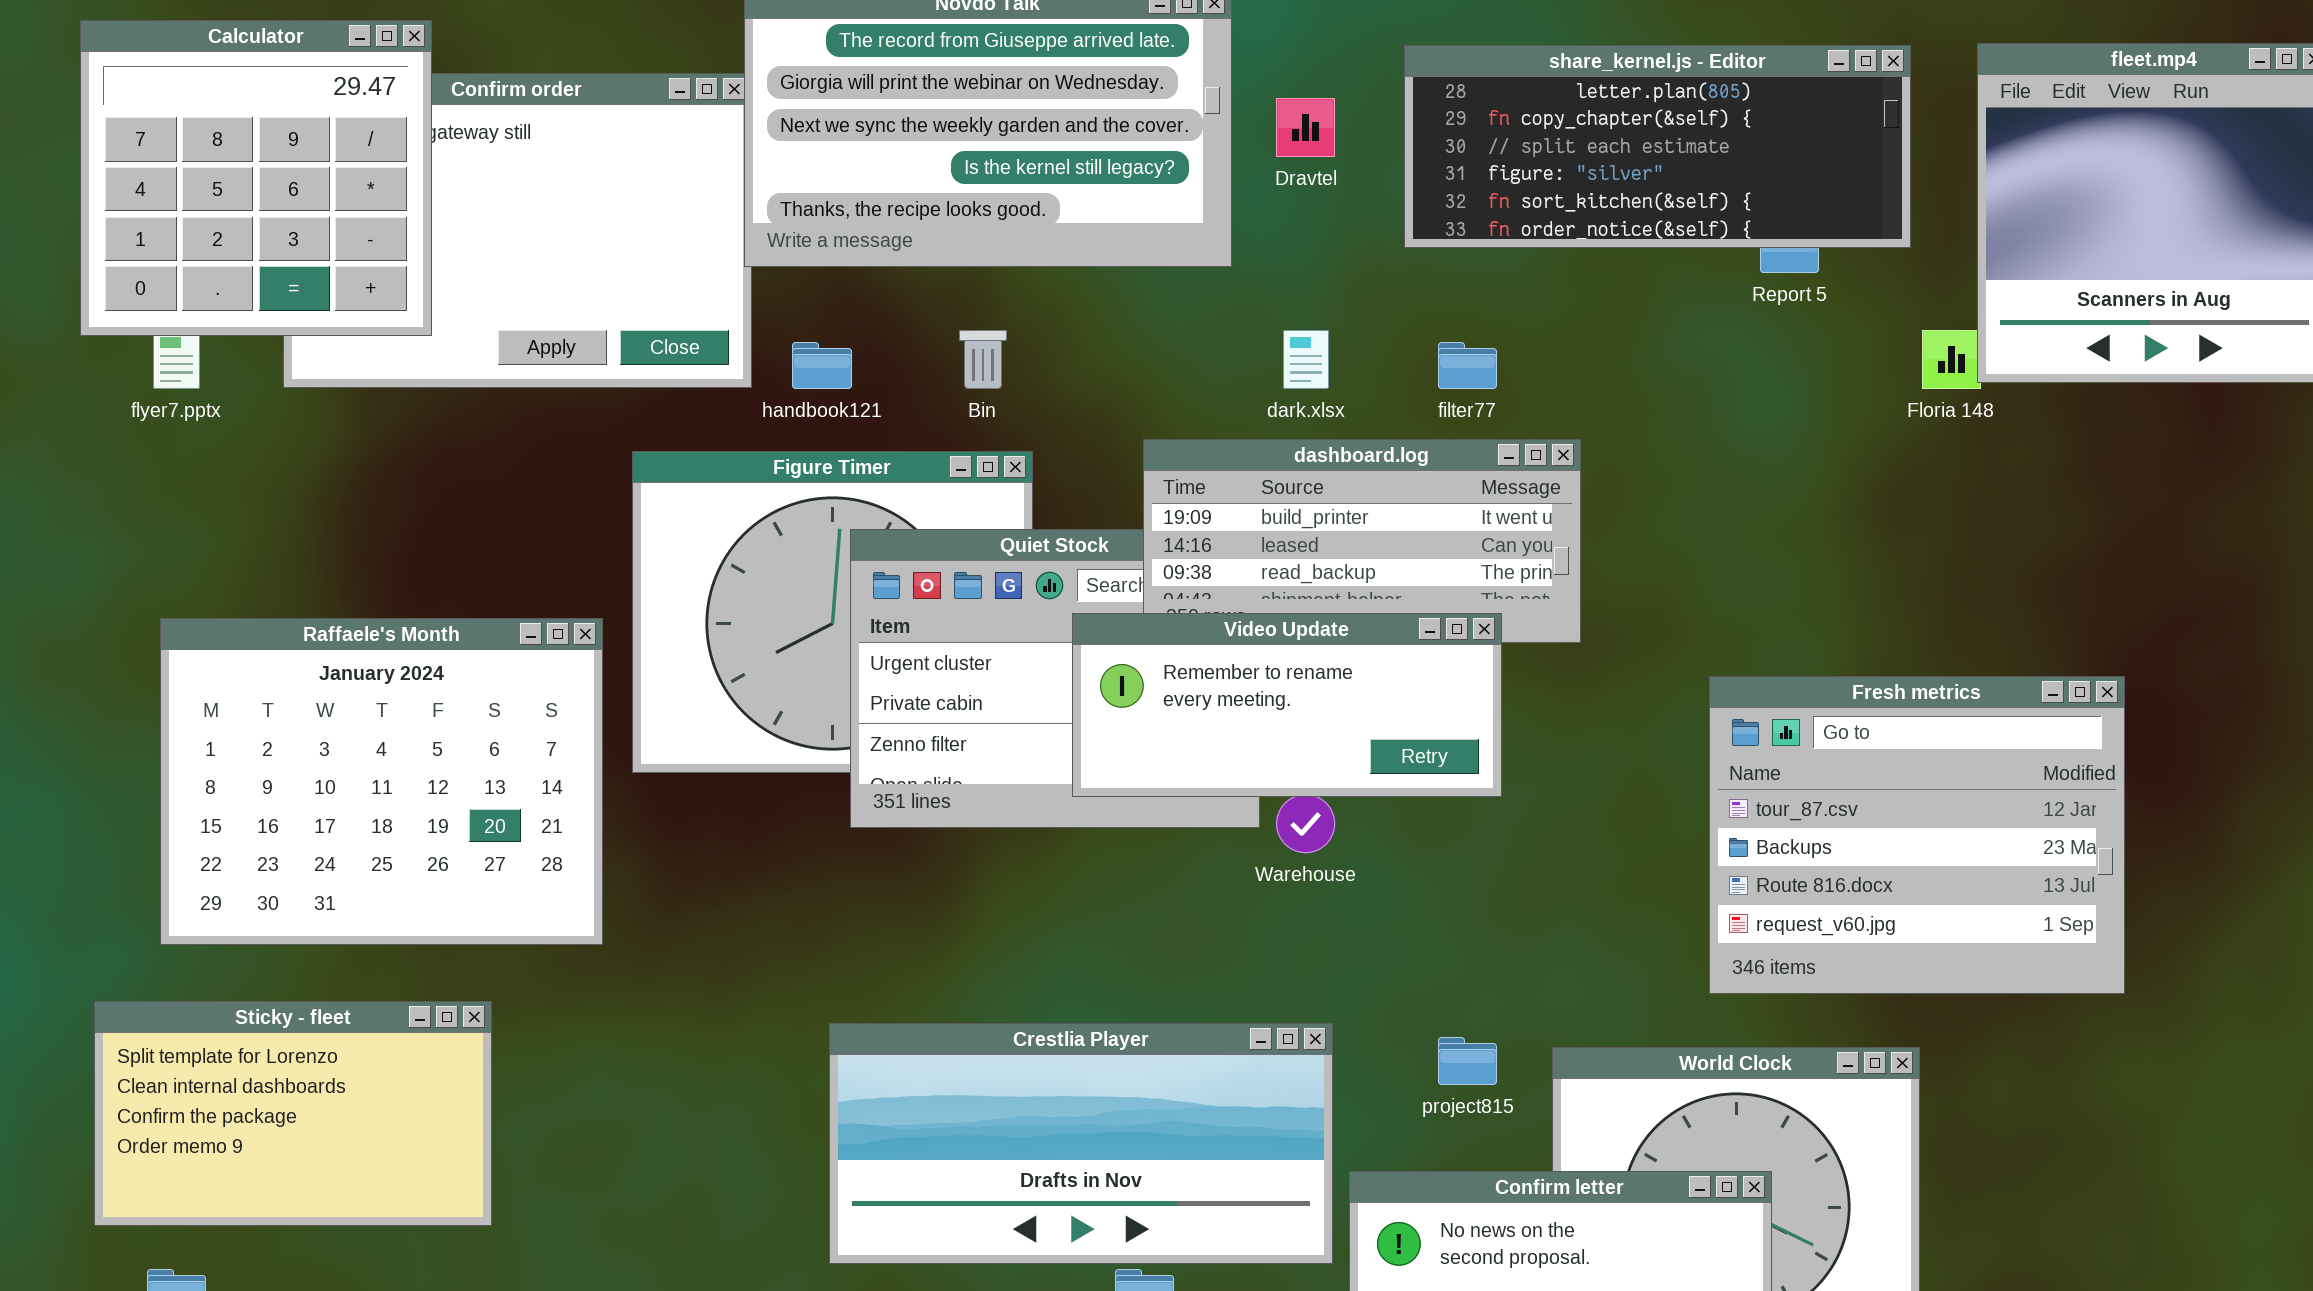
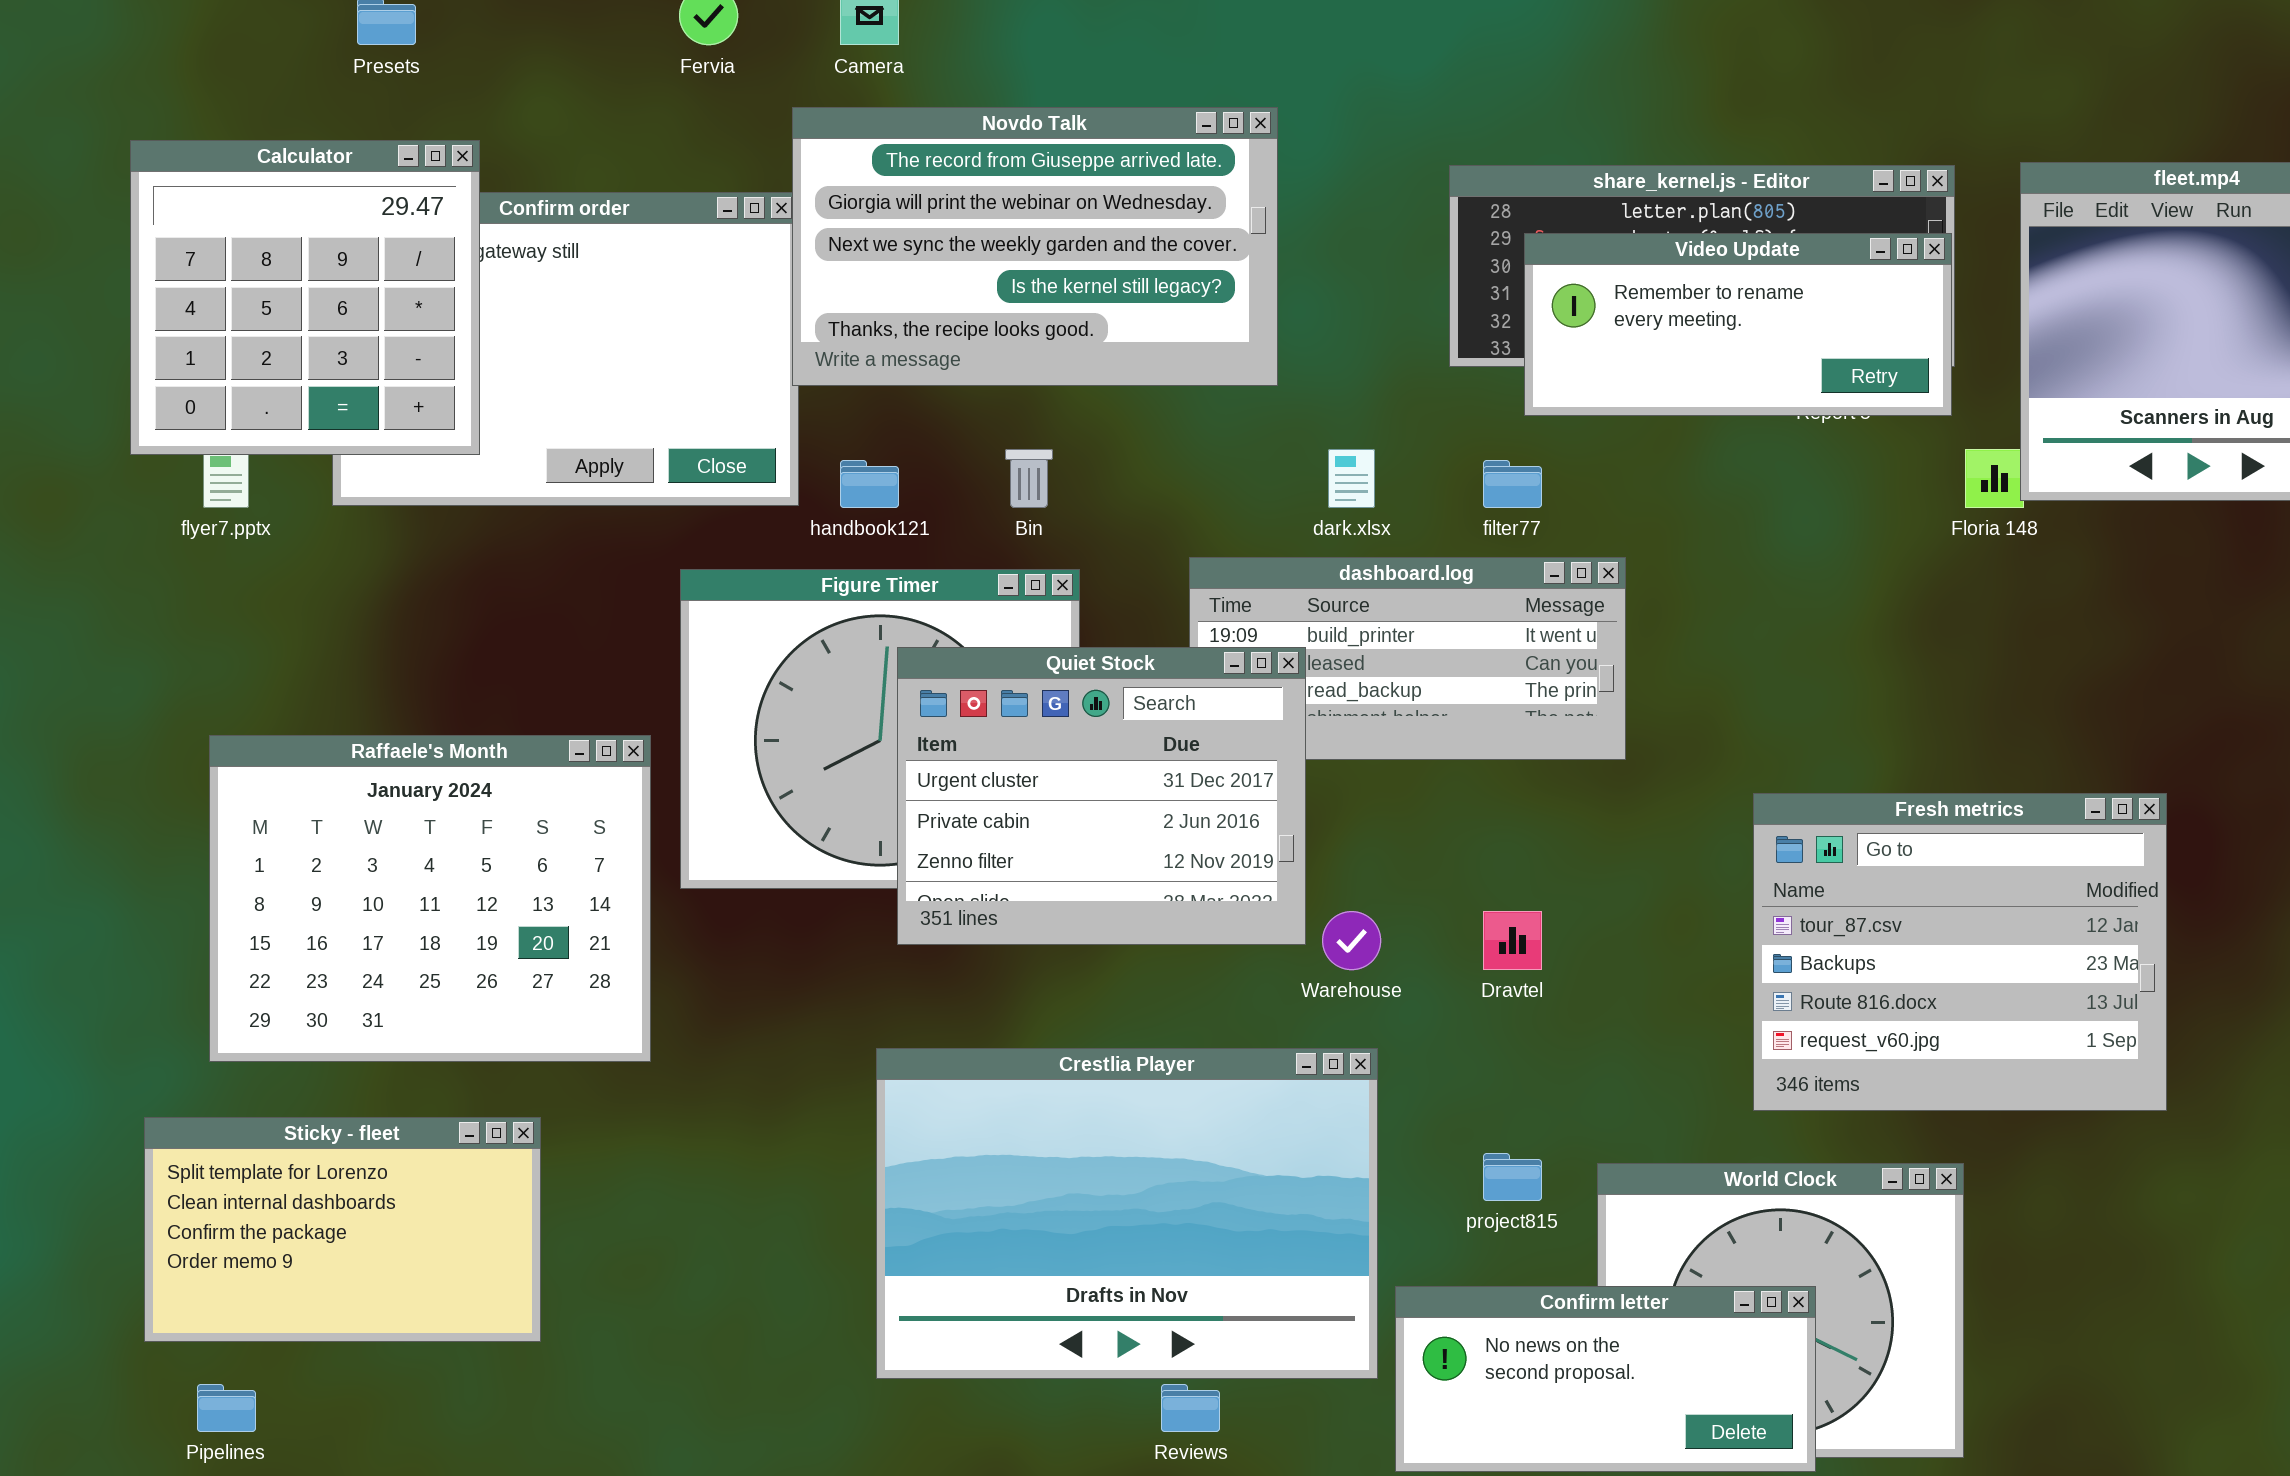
Dravtel: [1276,98,1335,157] -> [1483,911,1542,970], moved
Quiet Stock: [850,529,1260,828] -> [897,647,1306,945], raised
Video Update: [1072,613,1502,797] -> [1524,233,1952,416], moved
Crestlia Player: [829,1023,1333,1264] -> [876,1048,1378,1379], resized

